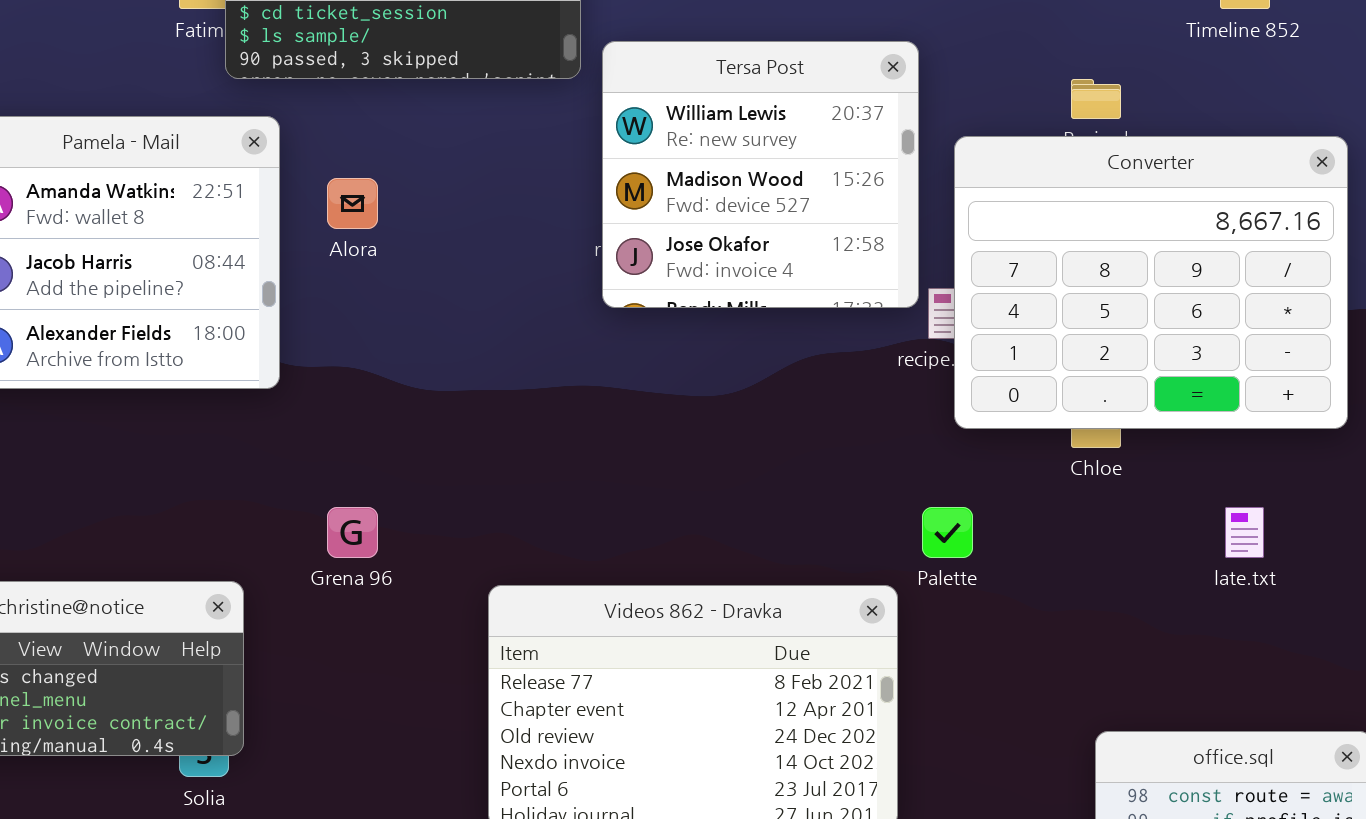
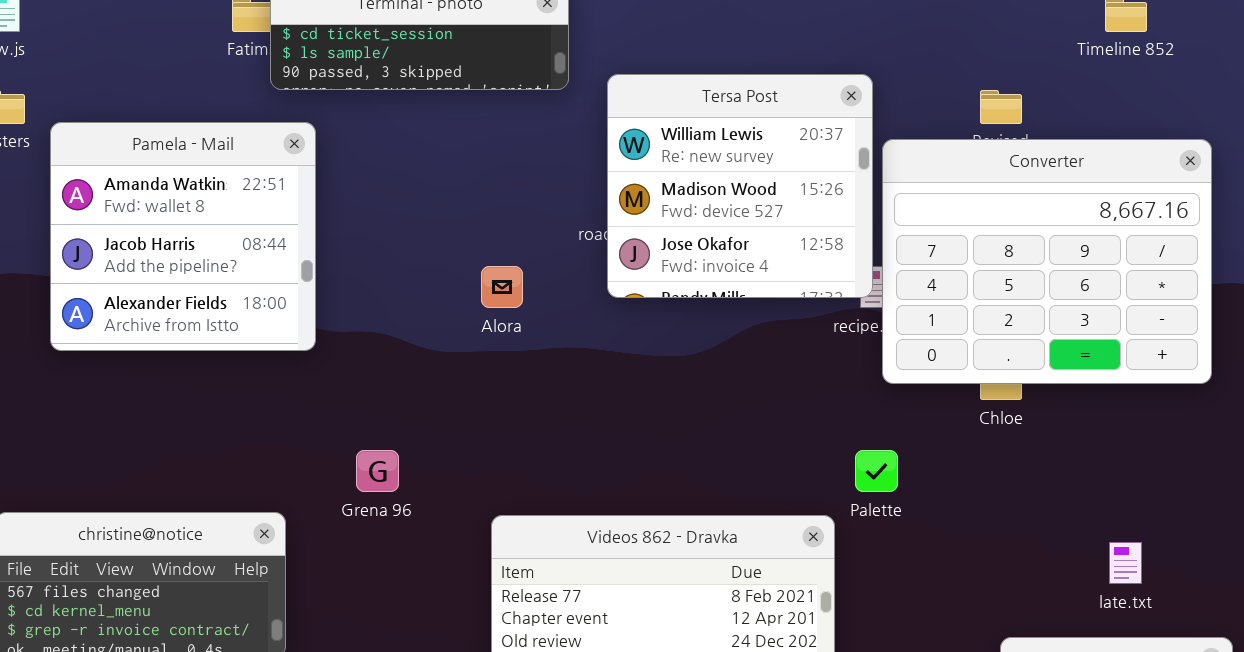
Tersa Post: [602,41,919,308] -> [607,74,873,298], moved
Alora: [327,178,378,229] -> [481,266,523,308], moved
late.txt: [1225,507,1264,558] -> [1109,542,1142,584], moved

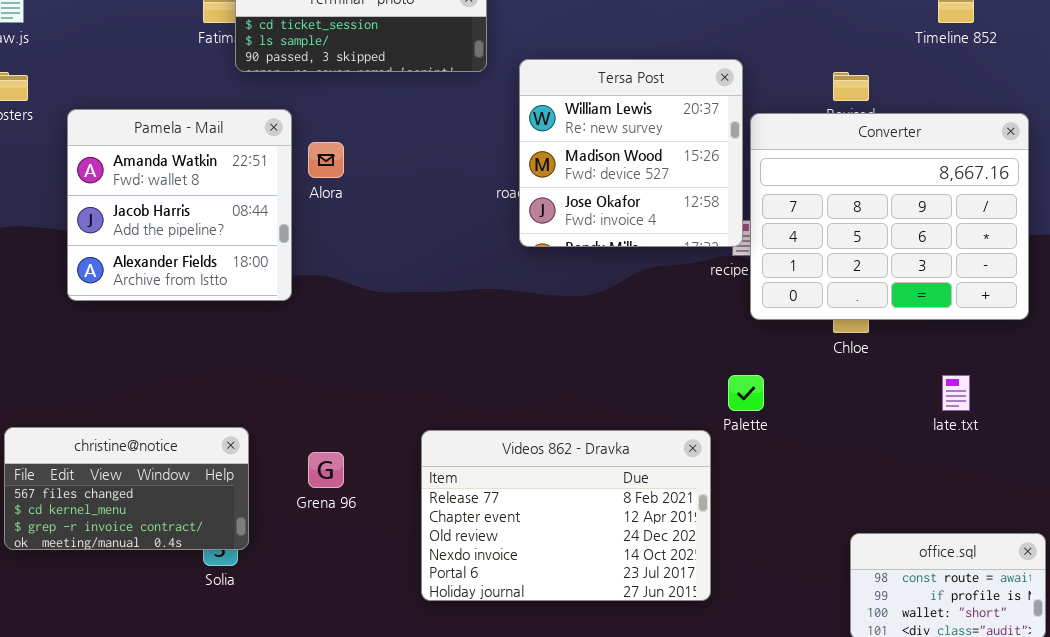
Pamela - Mail: [50,122,316,351] -> [67,109,292,301], moved
Alora: [481,266,523,308] -> [308,142,344,178], moved
Grena 96: [356,450,399,492] -> [308,452,344,488], moved
late.txt: [1109,542,1142,584] -> [942,375,970,411], moved

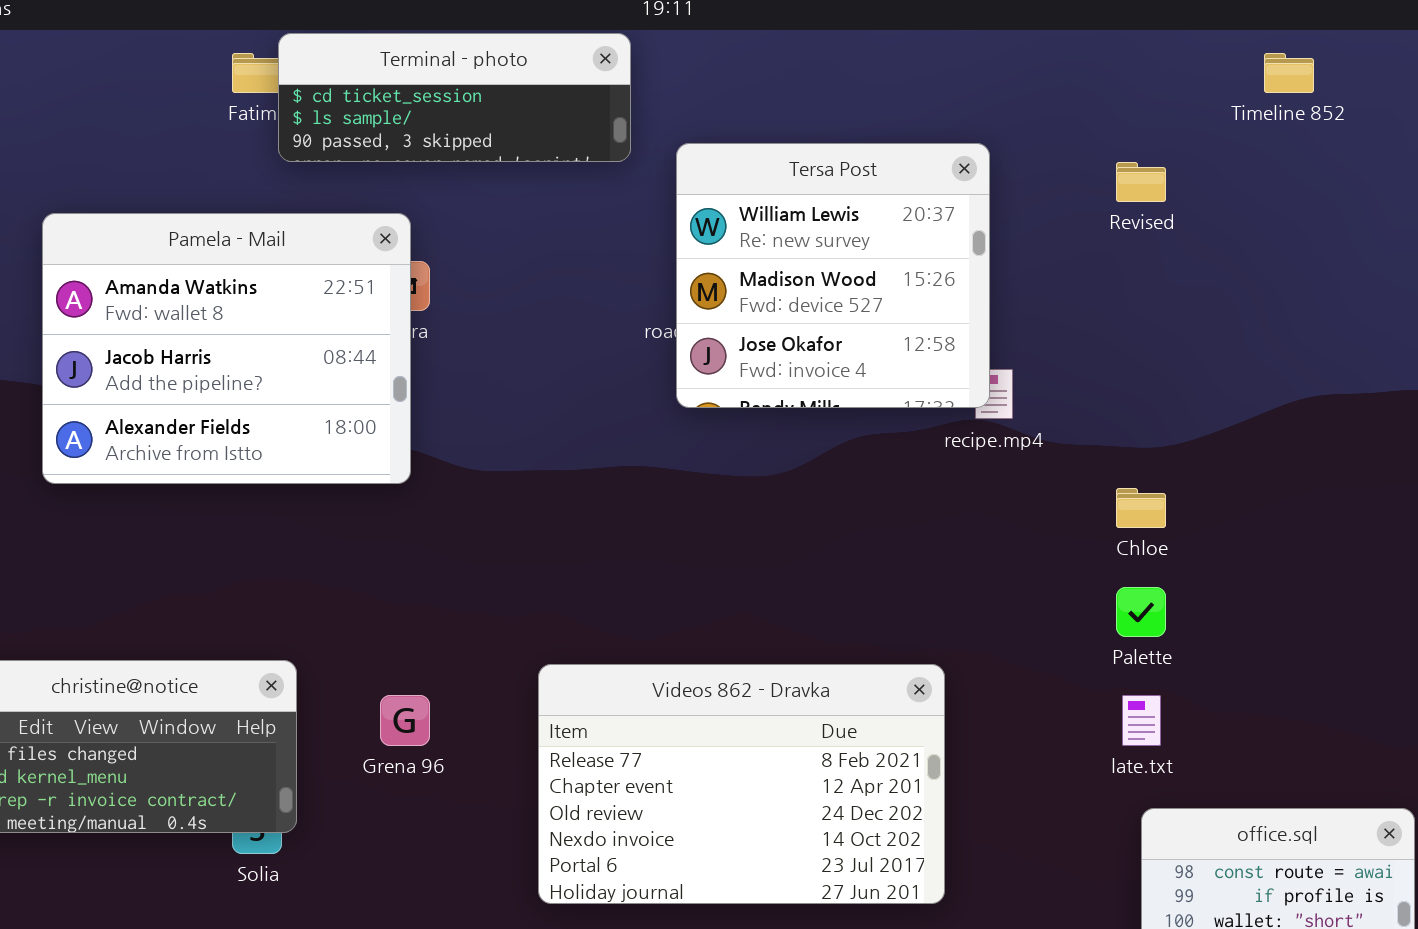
Pamela - Mail: [67,109,292,301] -> [42,213,411,484], resized
Converter: [750,113,1029,320] -> none, closed
Palette: [728,375,764,411] -> [1116,587,1166,637], moved
late.txt: [942,375,970,411] -> [1122,695,1161,746], moved

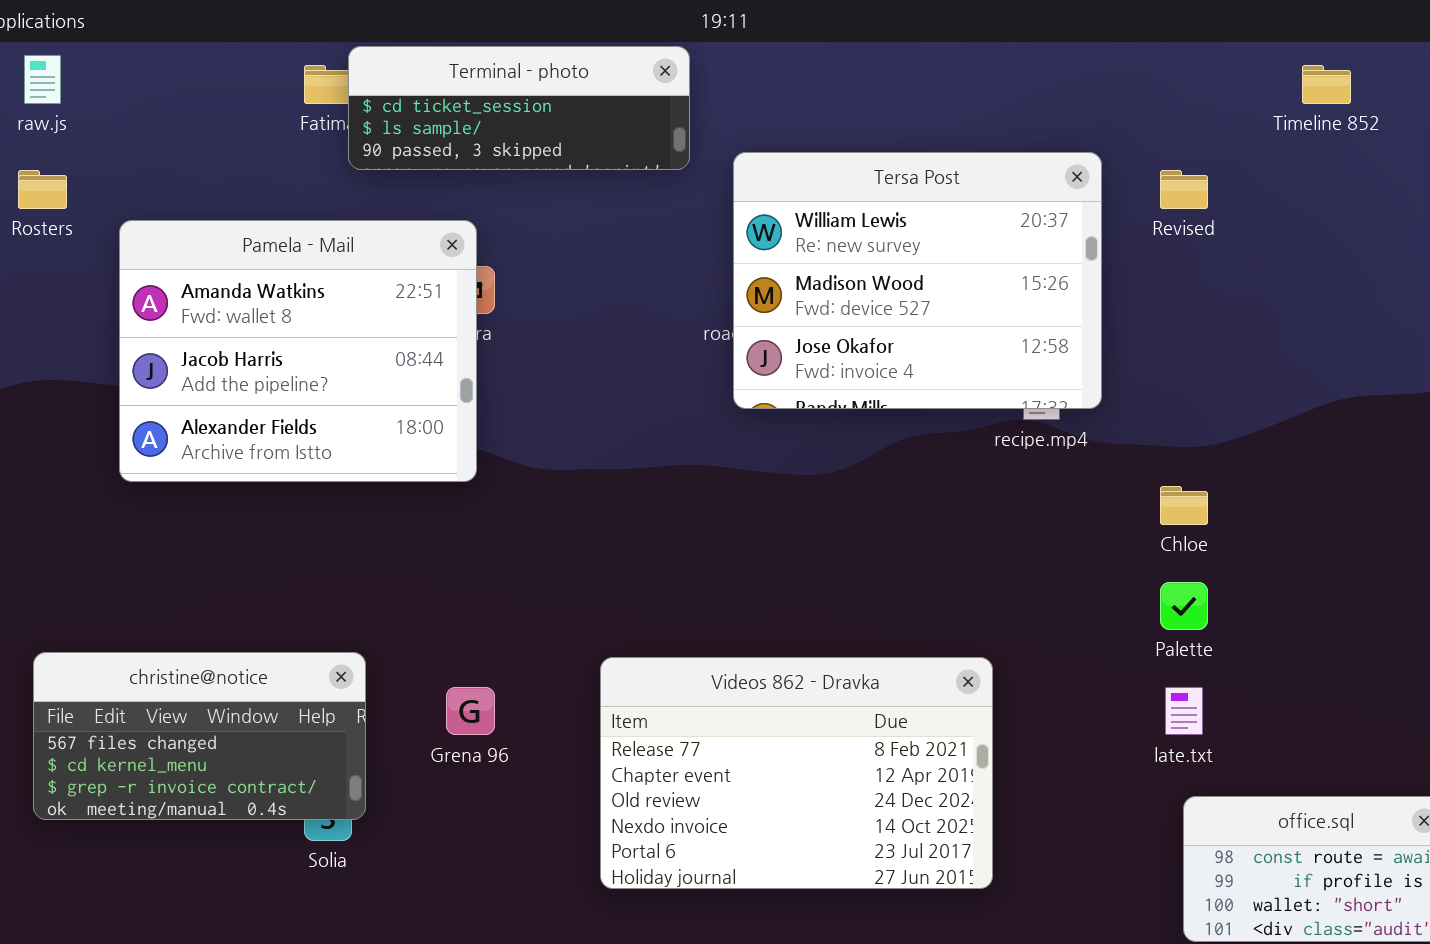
Tersa Post: [676,143,990,408] -> [733,152,1102,409], resized

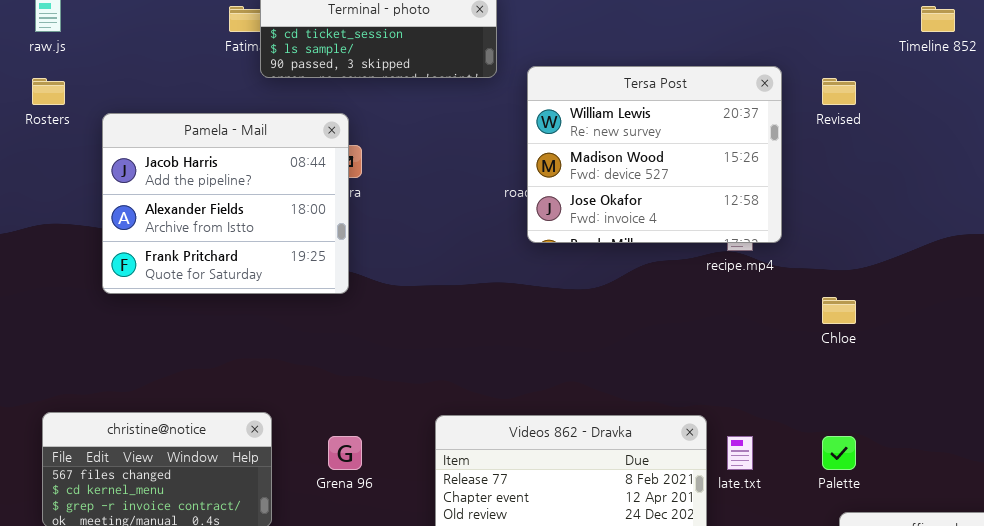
Pamela - Mail: [119,220,477,482] -> [102,113,349,294], scrolled down 1 row
Palette: [1160,582,1208,630] -> [822,436,856,470], moved
late.txt: [1165,687,1203,735] -> [727,436,753,470], moved

